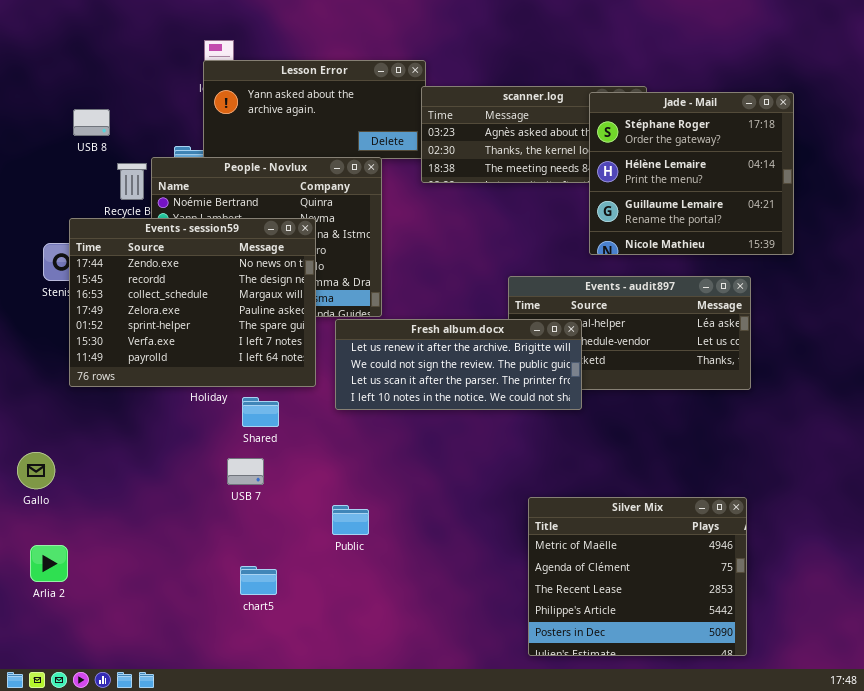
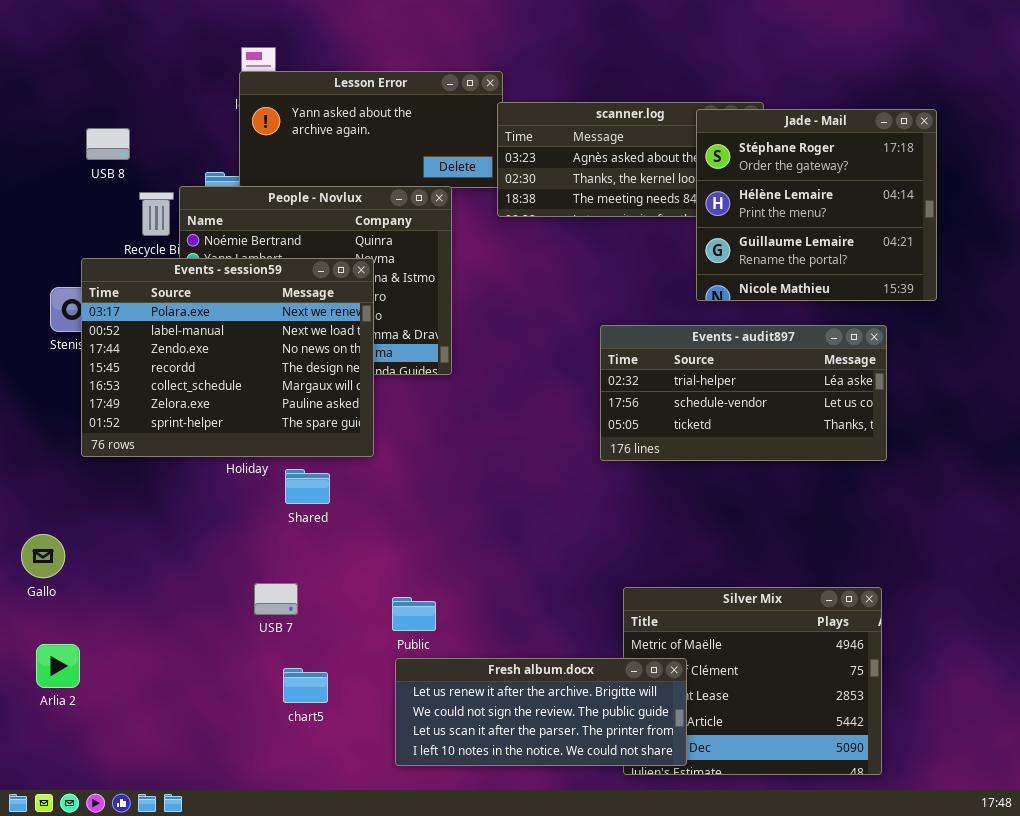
Events - session59: [69,218,316,387] -> [81,258,374,457], scrolled up 2 rows
Fresh album.docx: [335,319,582,410] -> [395,658,687,766], moved
USB 7: [227,458,264,485] -> [254,583,298,615], moved

